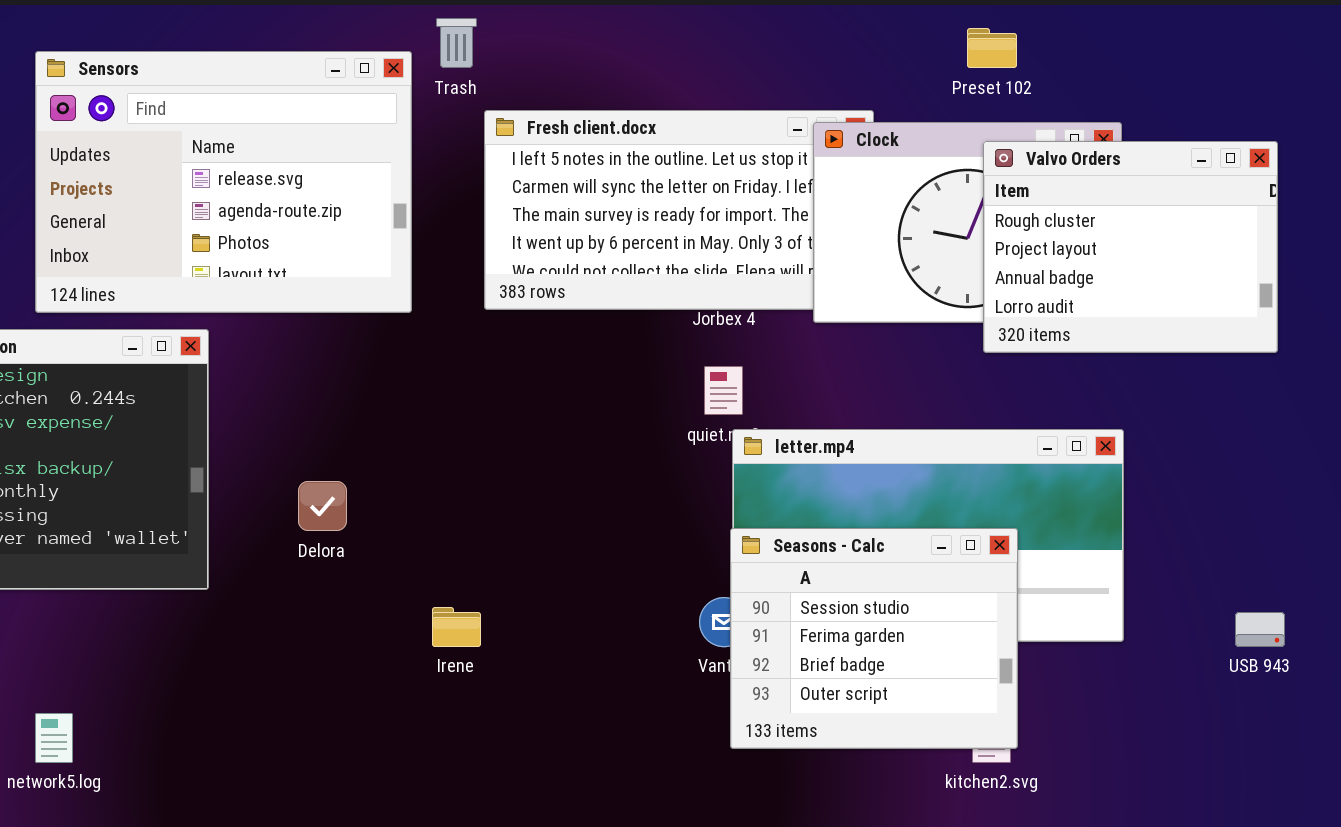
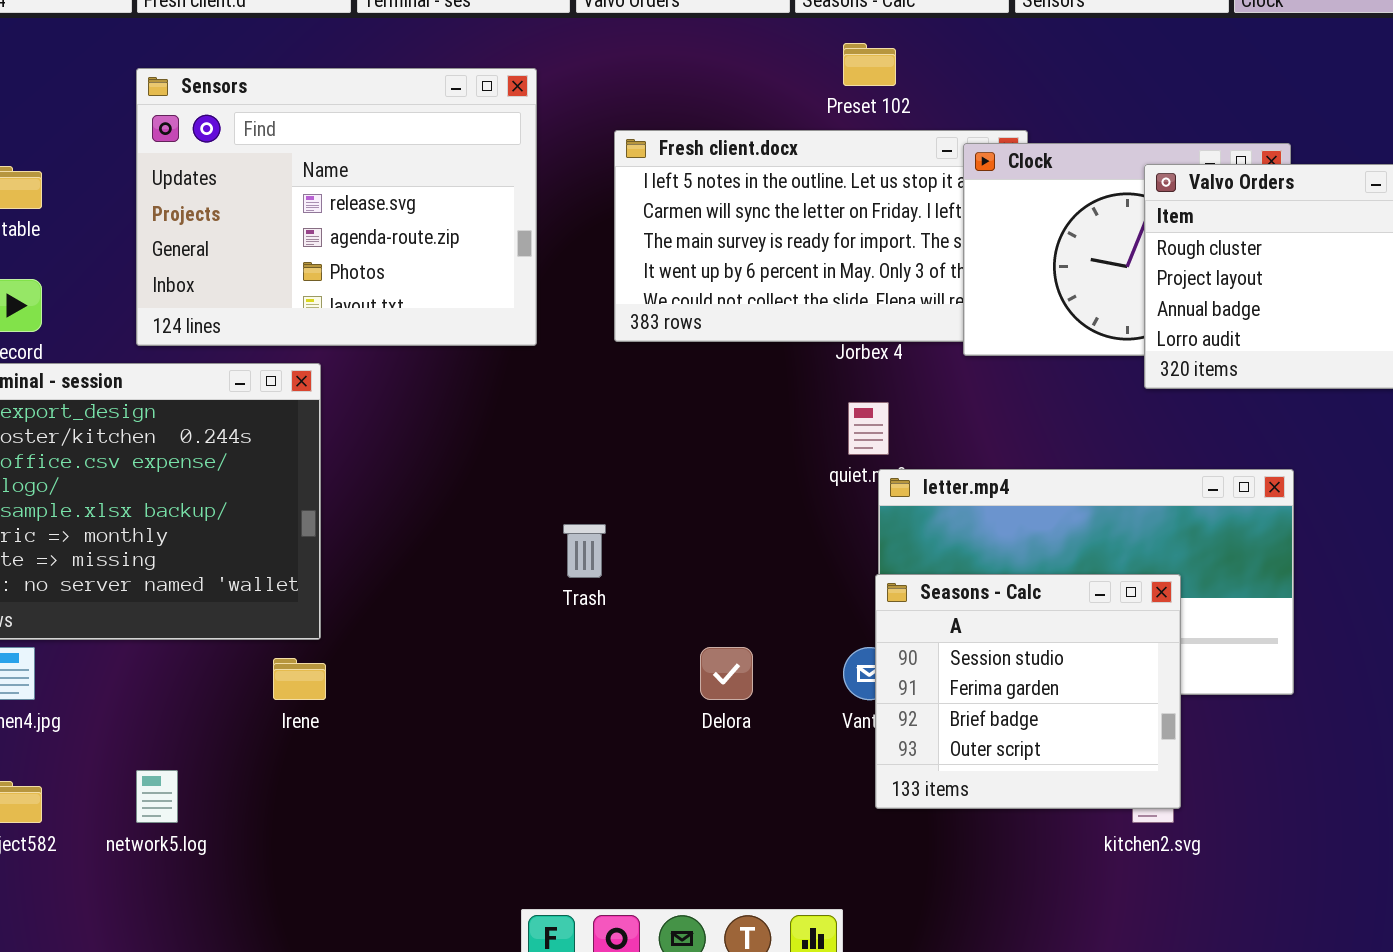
Trash: [436,18,477,68] -> [563,524,606,578], moved
Preset 102: [967,28,1017,68] -> [843,43,896,86], moved
Delora: [298,481,347,531] -> [700,647,753,700], moved
Irene: [432,607,481,647] -> [273,658,326,700], moved

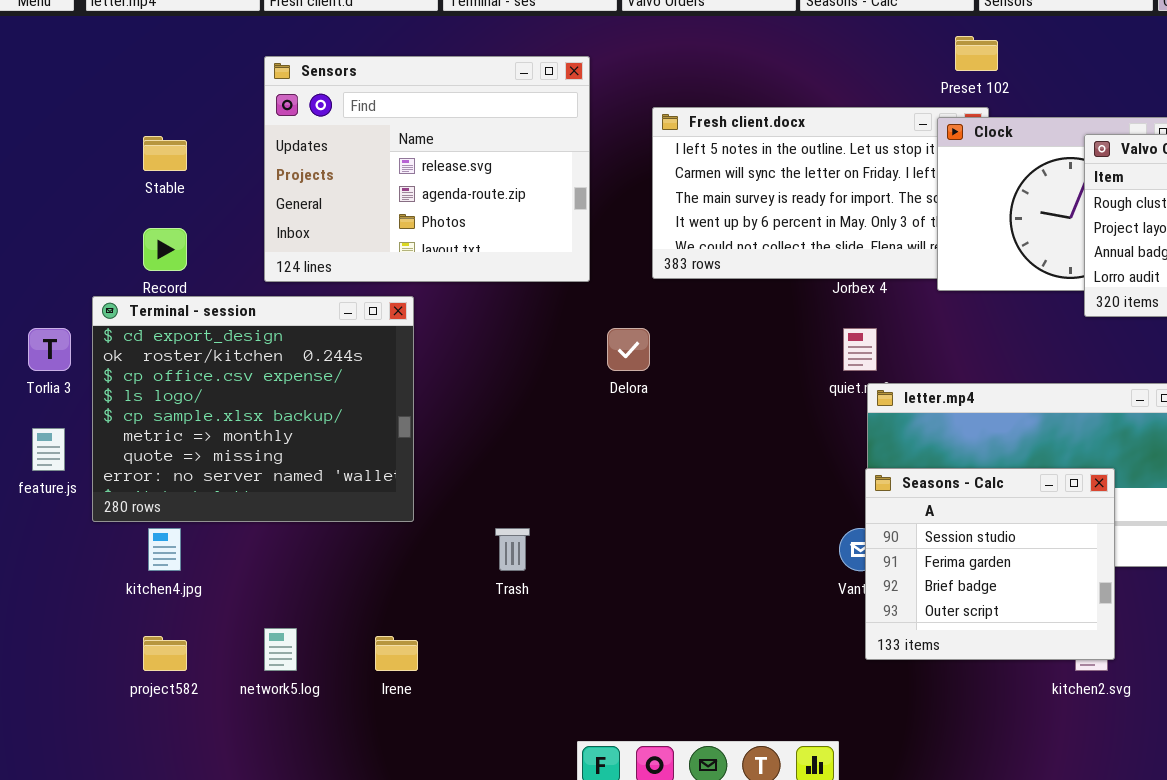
Preset 102: [843,43,896,86] -> [955,36,998,71], moved
Trash: [563,524,606,578] -> [495,528,530,571], moved
Delora: [700,647,753,700] -> [607,328,650,371], moved
Irene: [273,658,326,700] -> [375,636,418,671], moved

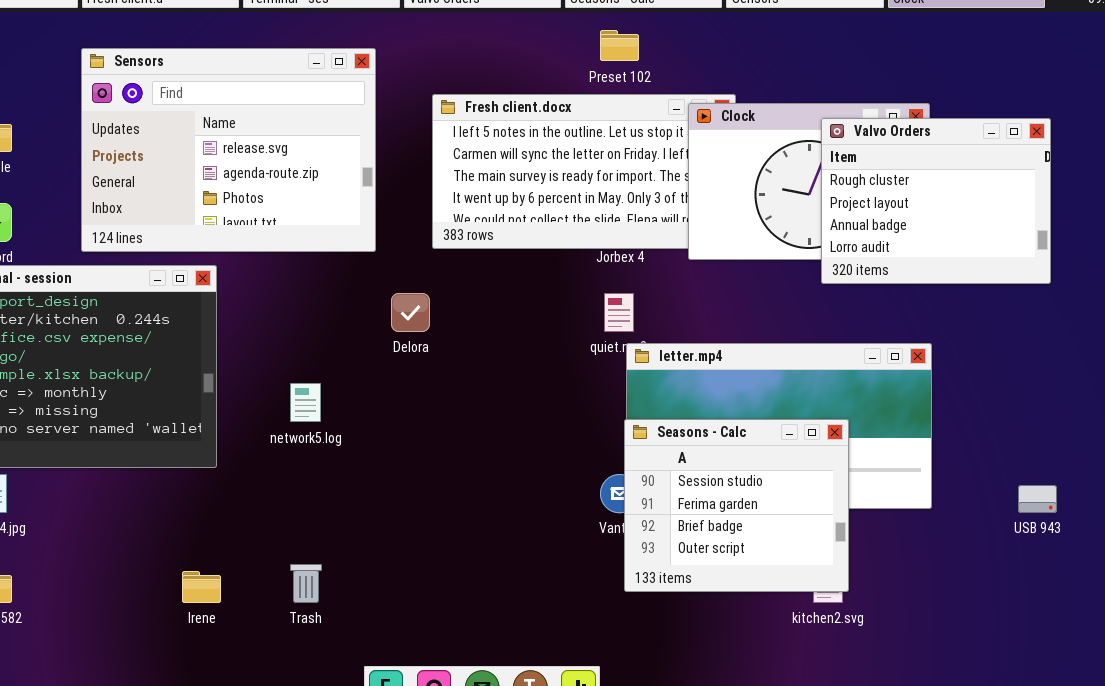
Preset 102: [955,36,998,71] -> [600,30,639,61], moved
Trash: [495,528,530,571] -> [290,564,322,603], moved
network5.log: [264,628,297,671] -> [290,383,321,422], moved

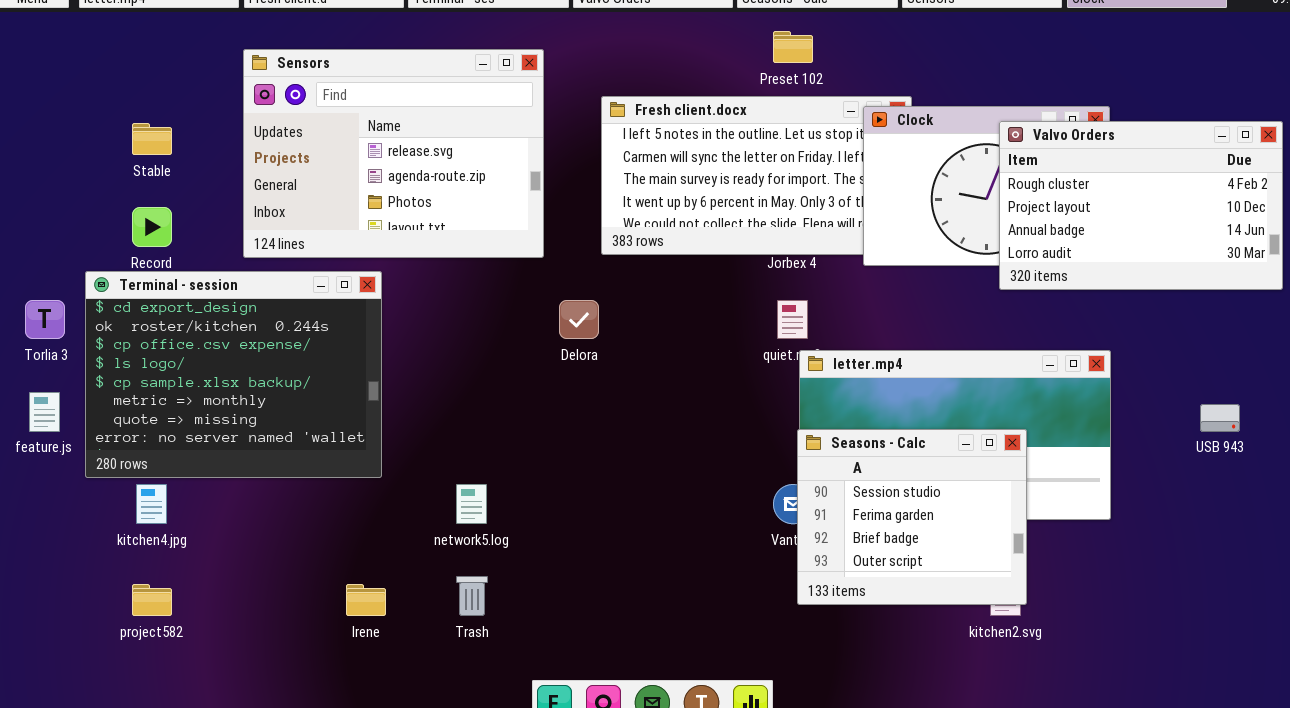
Valvo Orders: [821,118,1051,284] -> [999,121,1283,290], resized
network5.log: [290,383,321,422] -> [456,484,487,524], moved
USB 943: [1018,485,1057,513] -> [1200,404,1240,432], moved

